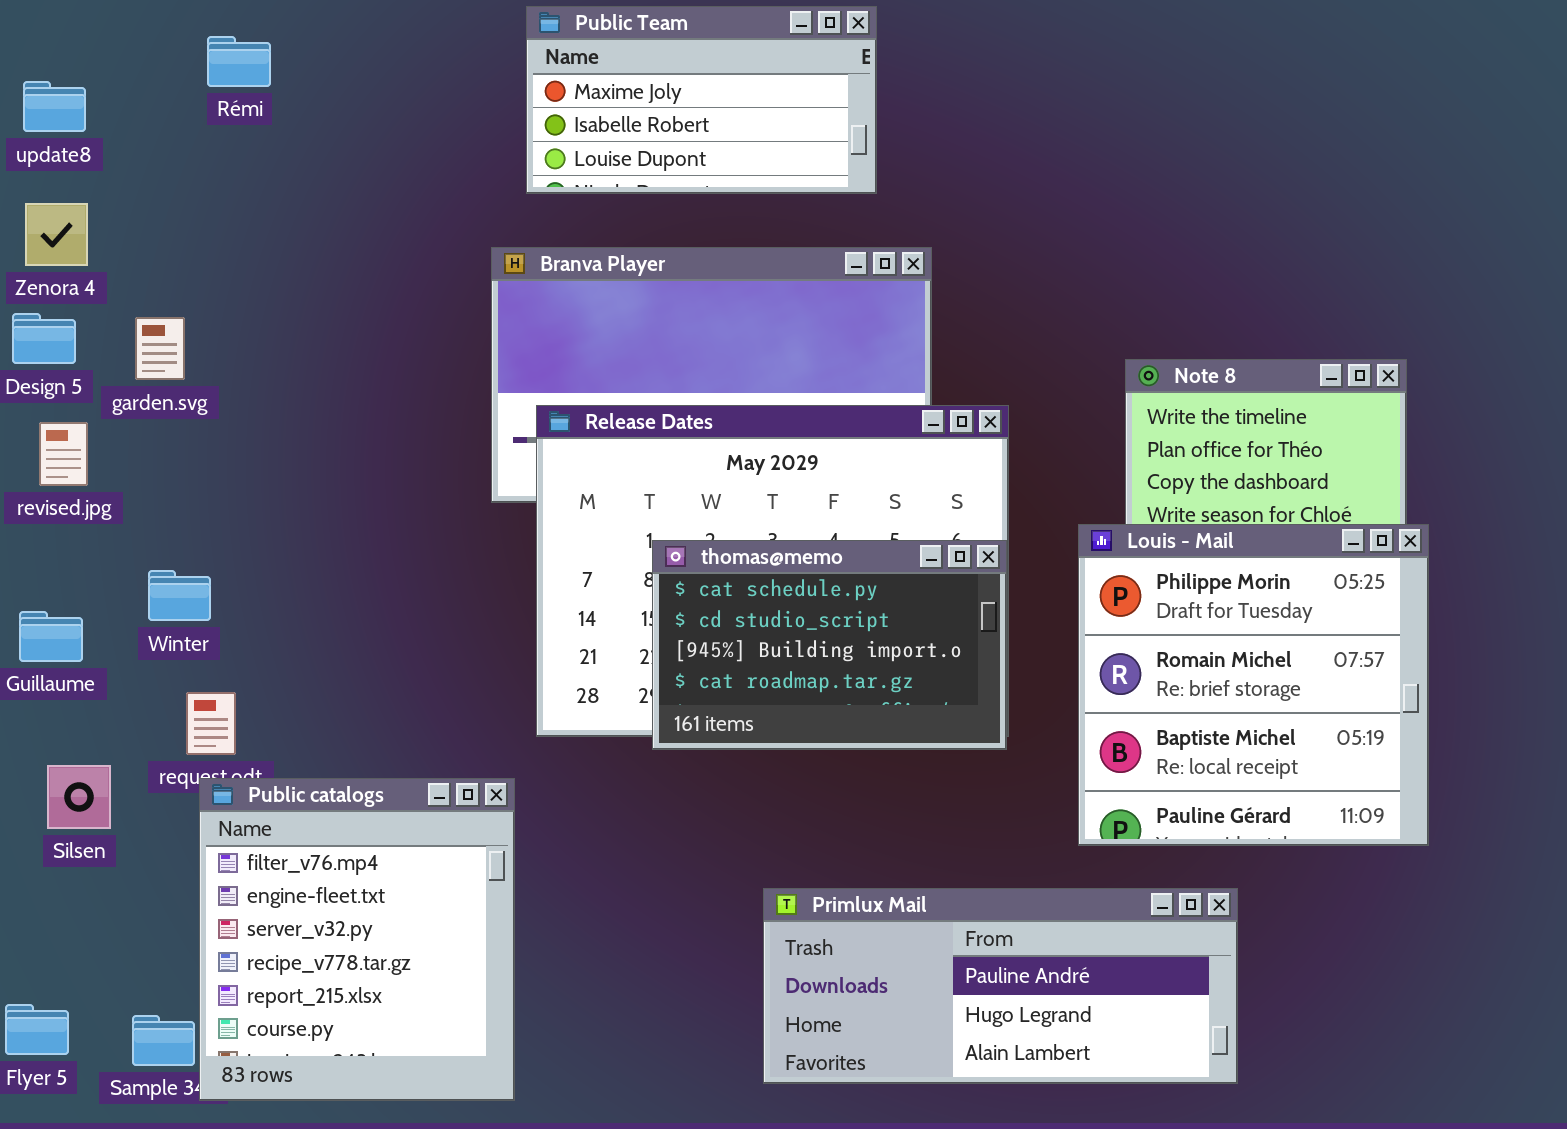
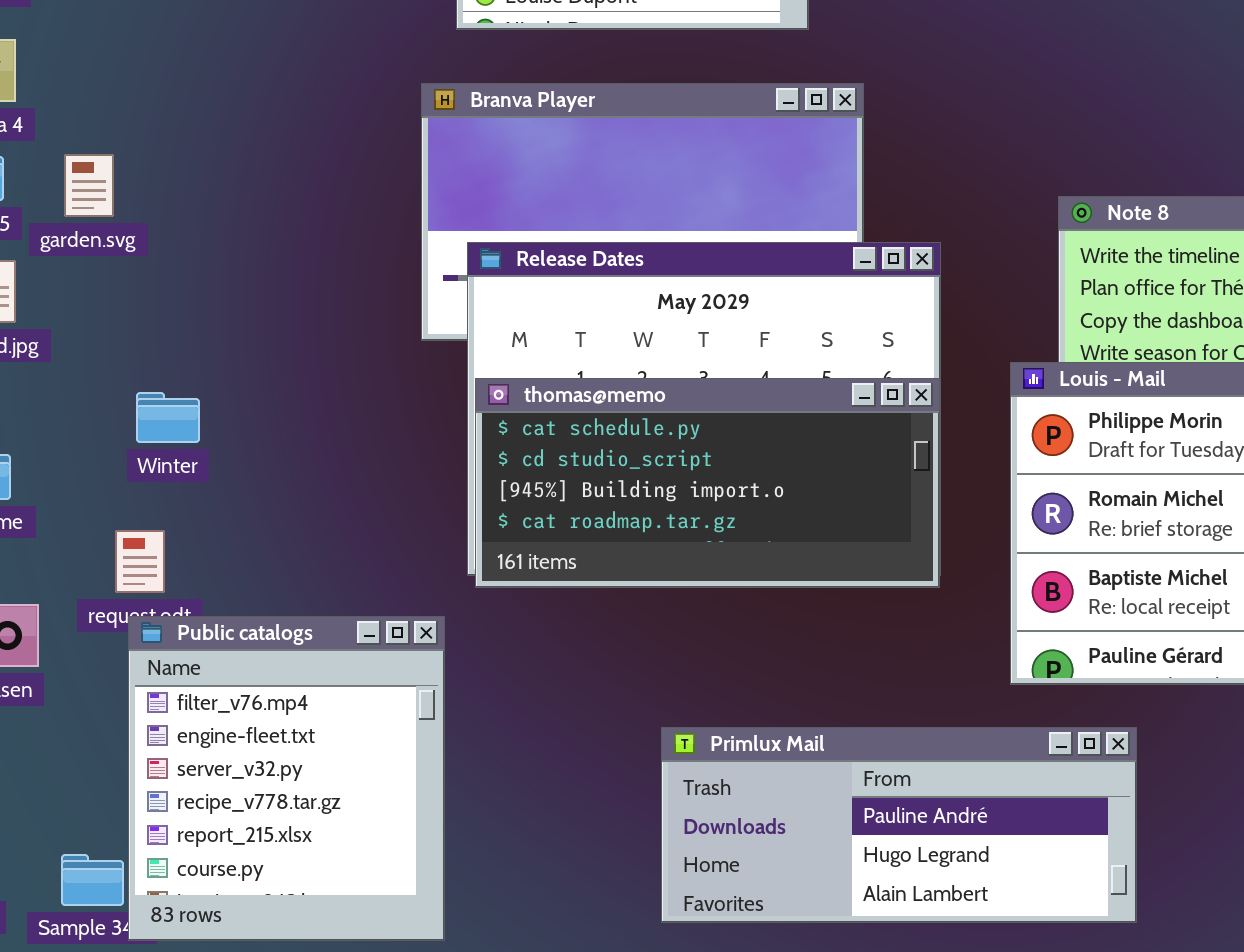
thomas@memo: [652,540,1007,750] -> [475,378,940,588], resized
Winter: [148,570,211,621] -> [136,392,200,443], moved
Primlux Mail: [763,888,1238,1084] -> [661,727,1137,923], moved

